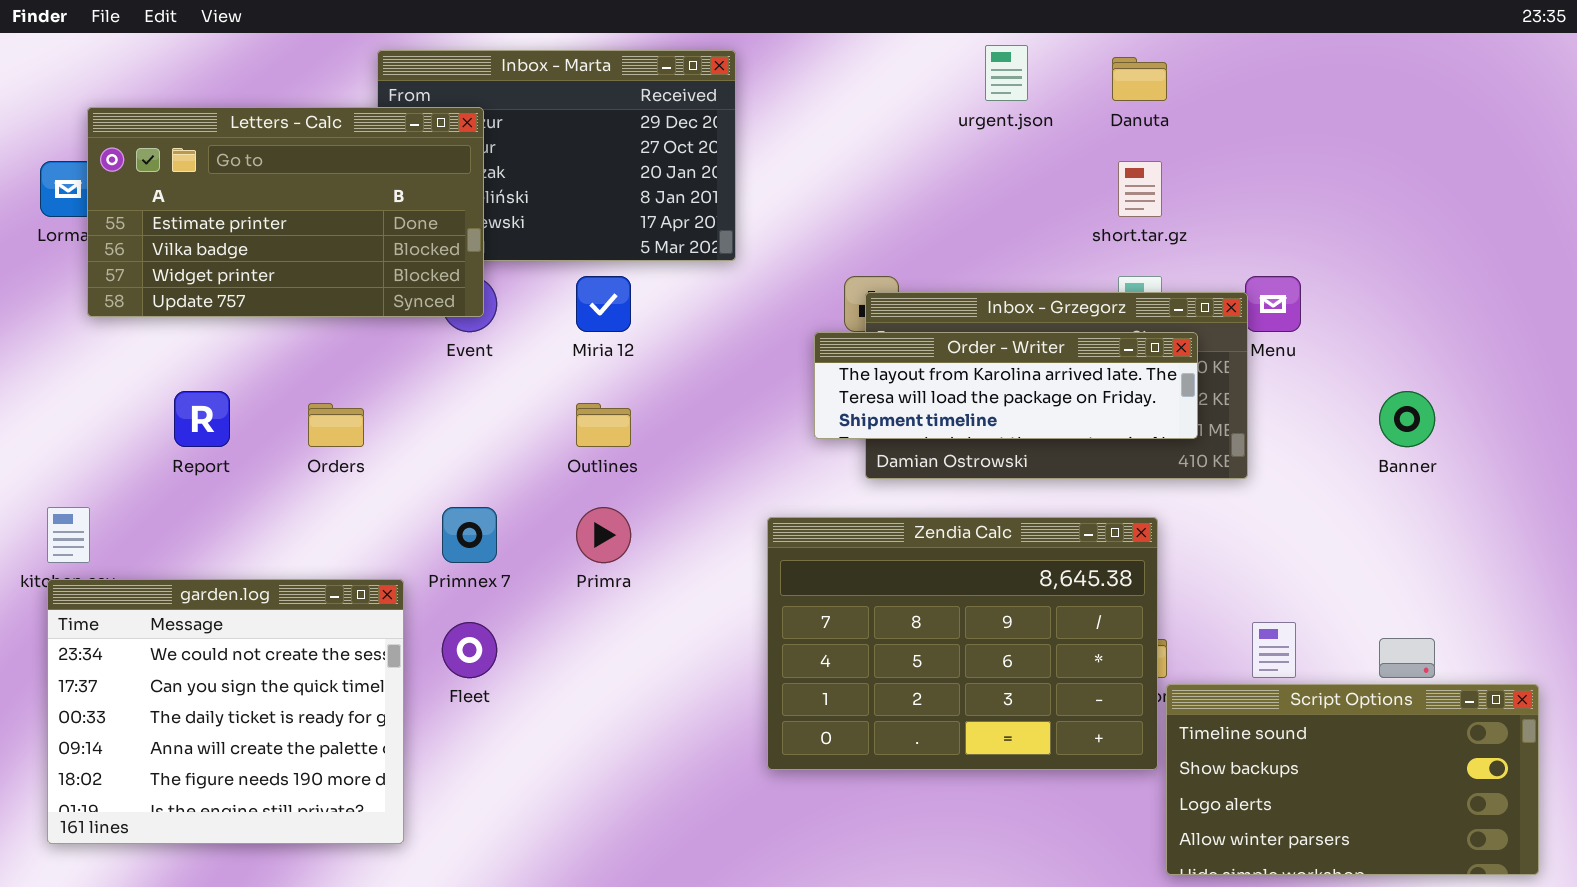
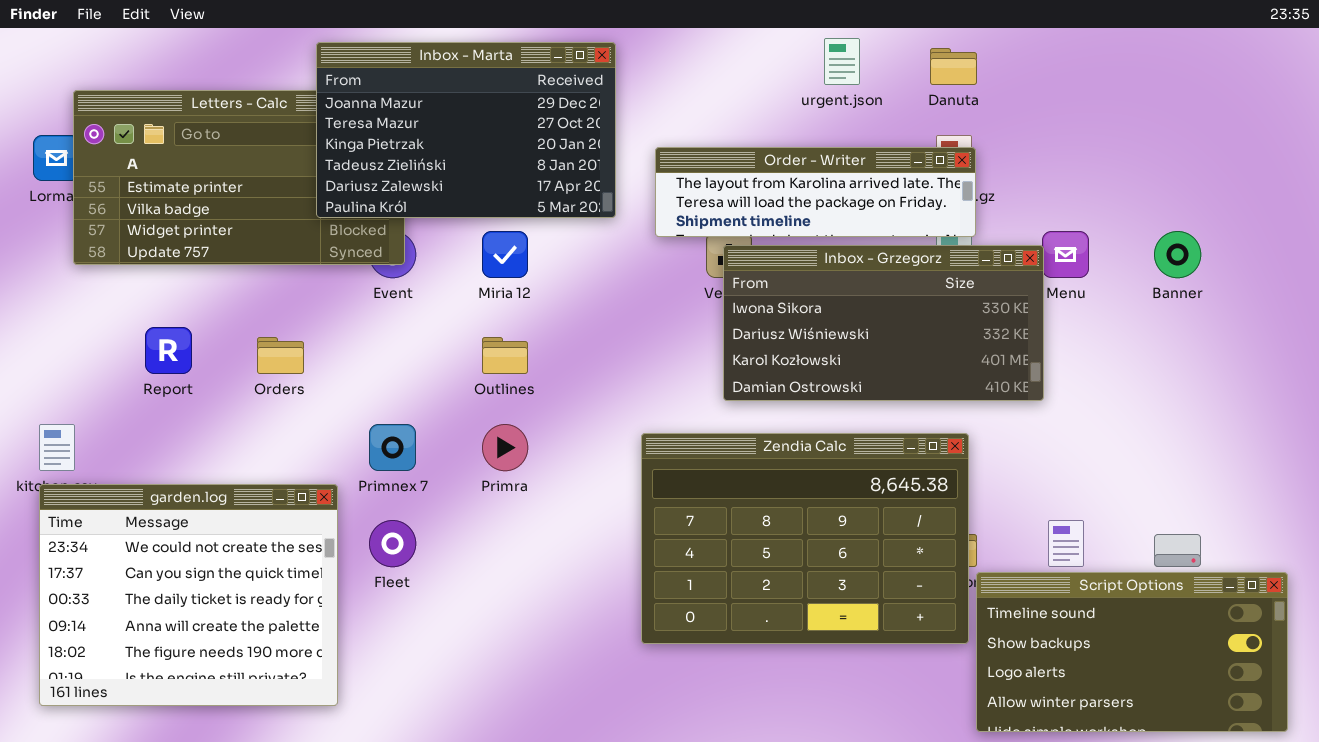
Inbox - Marta: [377,50,736,261] -> [316,42,616,218], raised
Order - Writer: [814,332,1198,439] -> [655,147,976,237], moved
Banner: [1379,391,1435,447] -> [1154,231,1201,278], moved

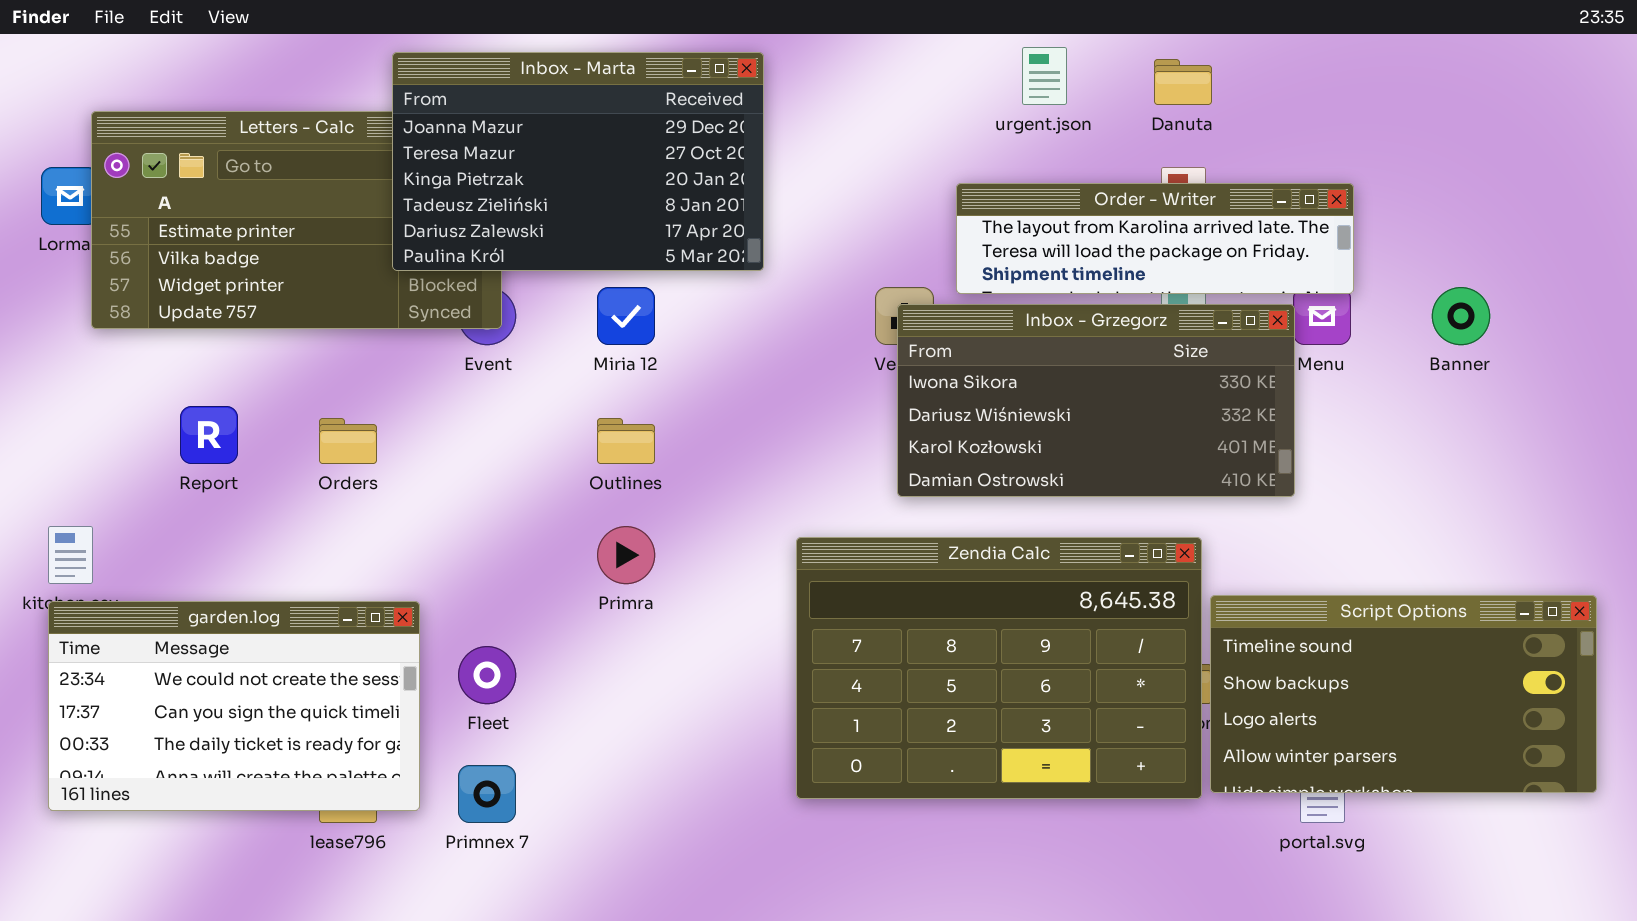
Order - Writer: [655,147,976,237] -> [956,183,1354,294], moved
Primnex 7: [369,424,416,471] -> [458,765,516,823], moved
garden.log: [39,484,338,706] -> [48,601,420,811], resized
Script Options: [976,572,1288,732] -> [1210,595,1597,793], moved

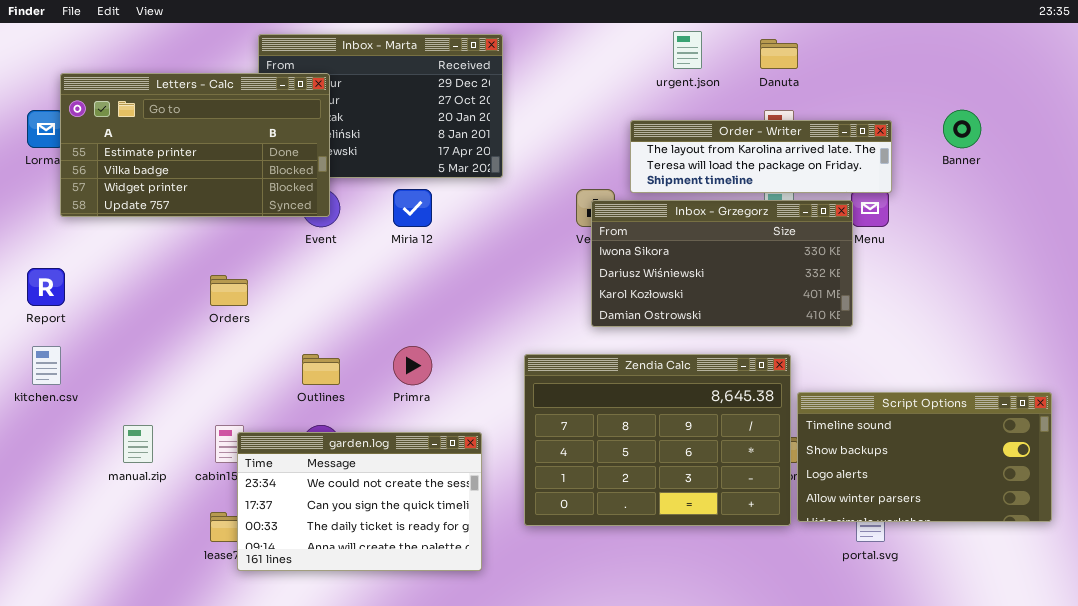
Letters - Calc: [91,111,502,329] -> [60,73,330,217], raised
Banner: [1432,287,1490,345] -> [943,110,981,148], moved
Report: [180,406,238,464] -> [27,268,65,306], moved
Outlines: [597,418,655,464] -> [302,354,340,385], moved
garden.log: [48,601,420,811] -> [237,432,482,571], moved

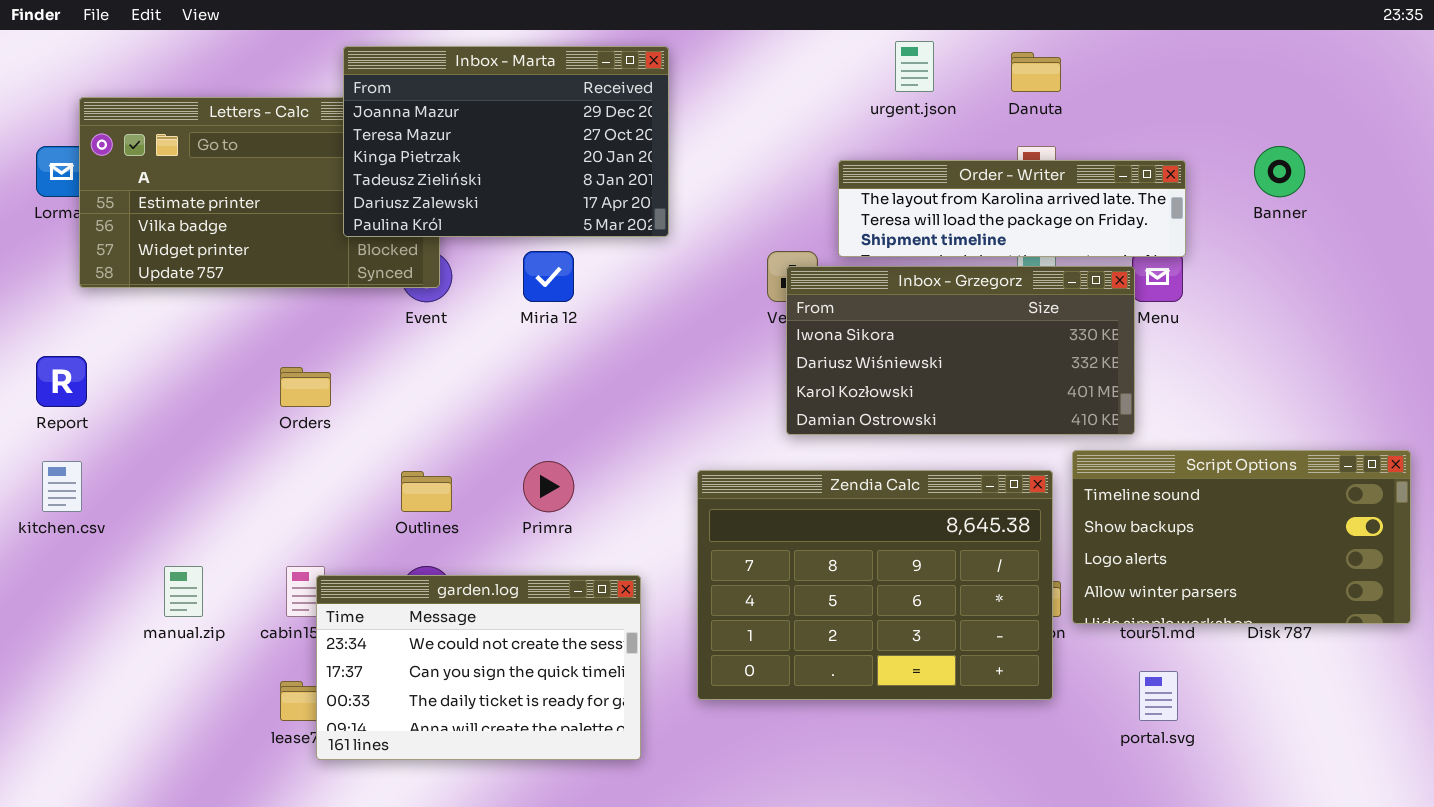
Inbox - Marta: [258,34,503,178] -> [343,46,669,237], raised
Script Options: [797,392,1052,522] -> [1072,450,1411,624], moved

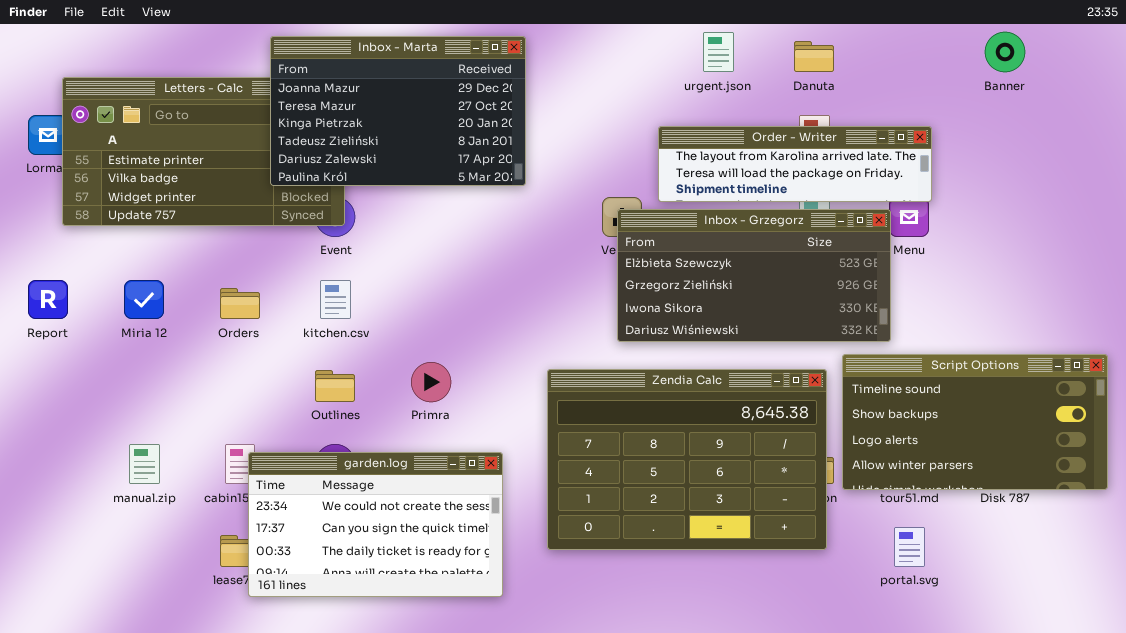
Banner: [1254,146,1305,197] -> [985,32,1025,72], moved
Miria 12: [523,251,574,302] -> [124,280,164,319], moved
Inbox - Grzegorz: [786,266,1135,435] -> [617,209,891,342], scrolled up 2 rows
kitchen.csv: [42,461,82,512] -> [320,280,351,319], moved

